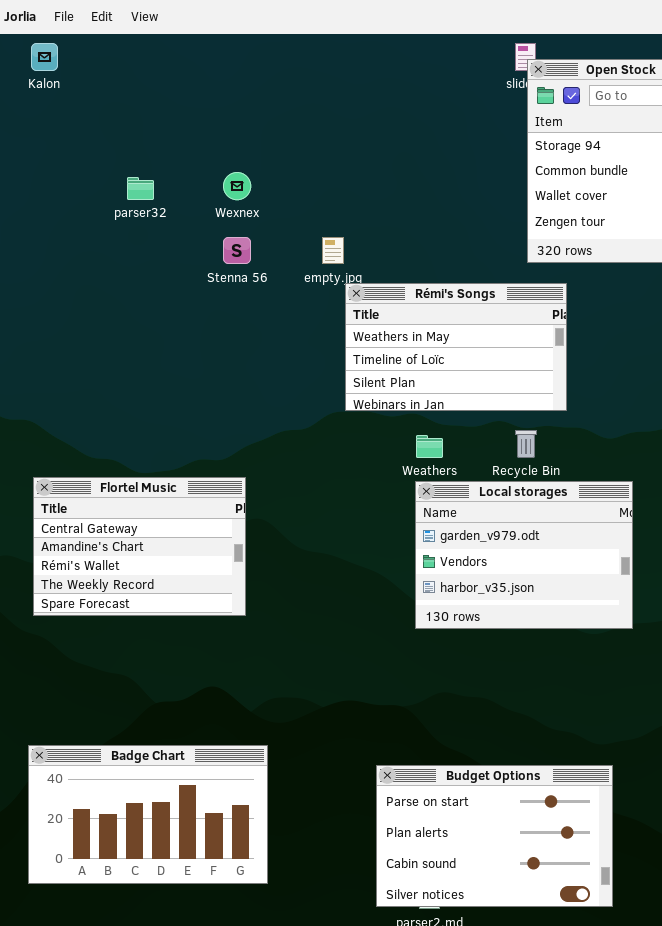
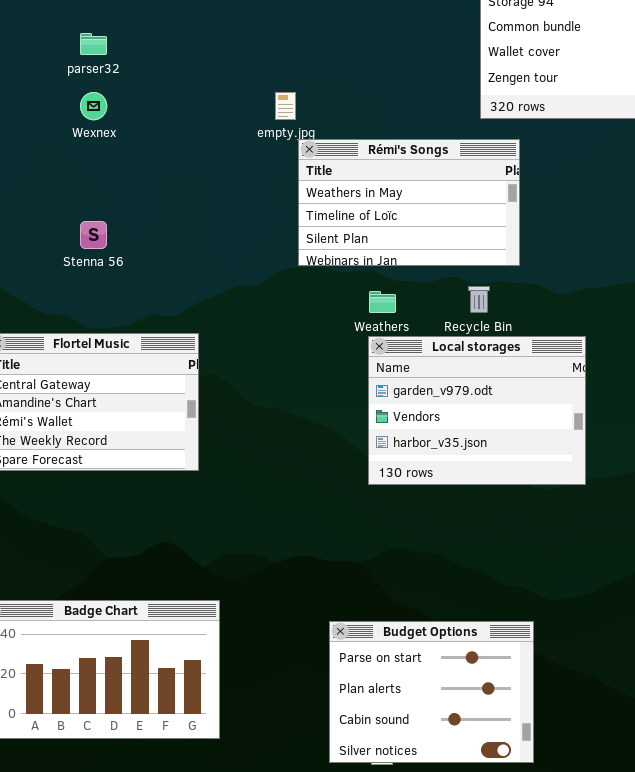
Wexnex: [223,172,251,200] -> [80,92,107,120], moved
Stenna 56: [223,237,251,264] -> [80,221,107,249], moved
Budget Options: [376,765,613,907] -> [329,621,534,763], resized

